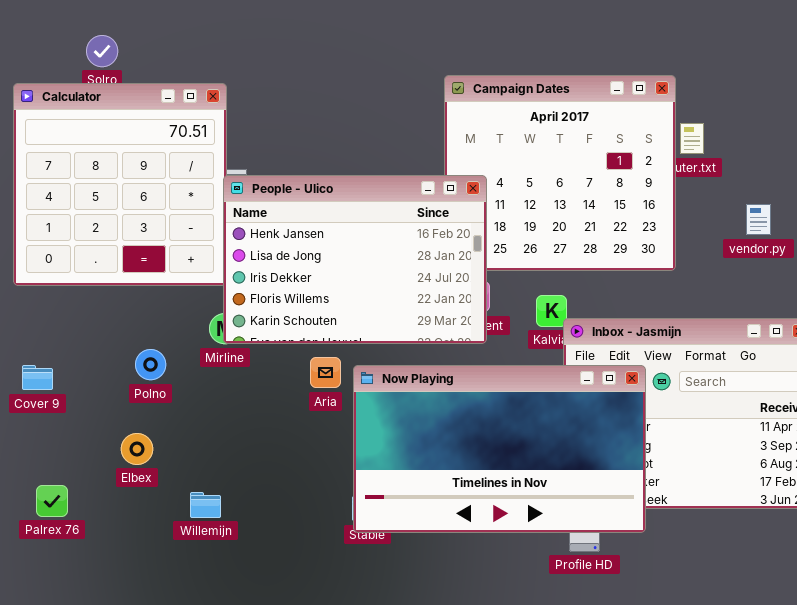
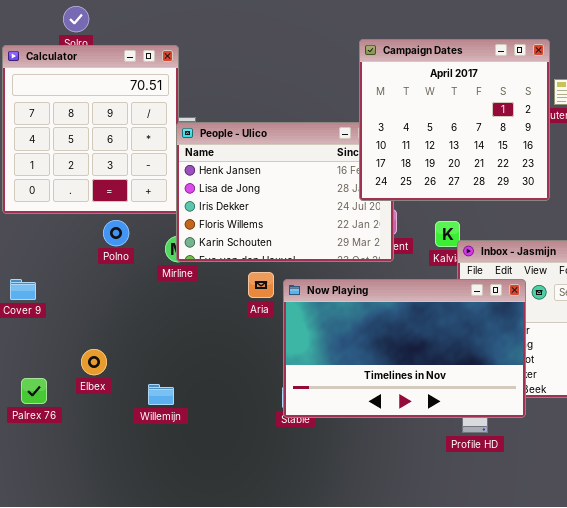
Campaign Dates: [444,75,676,271] -> [359,39,550,201], raised
Polno: [135,349,166,380] -> [103,220,129,246], moved
Elbex: [121,433,153,465] -> [81,349,107,375], moved

